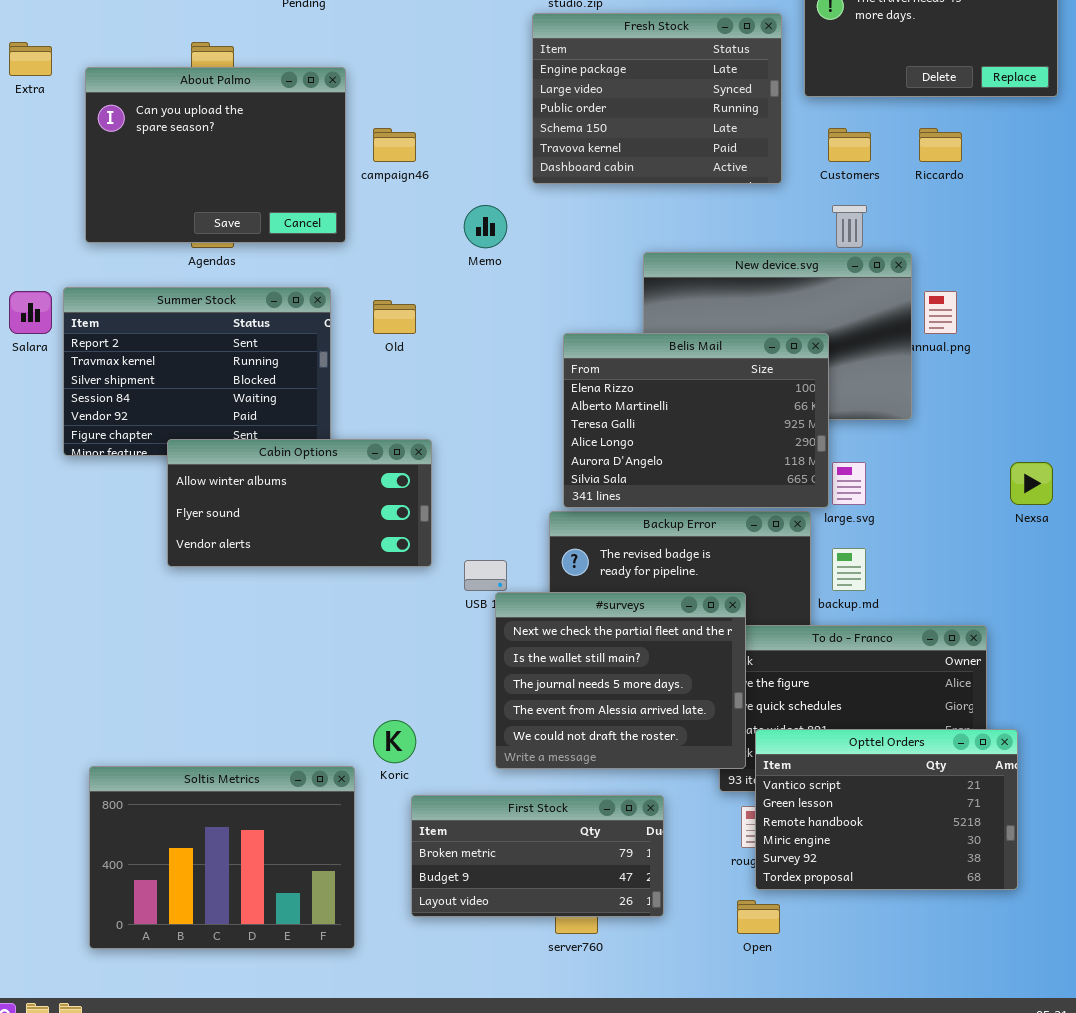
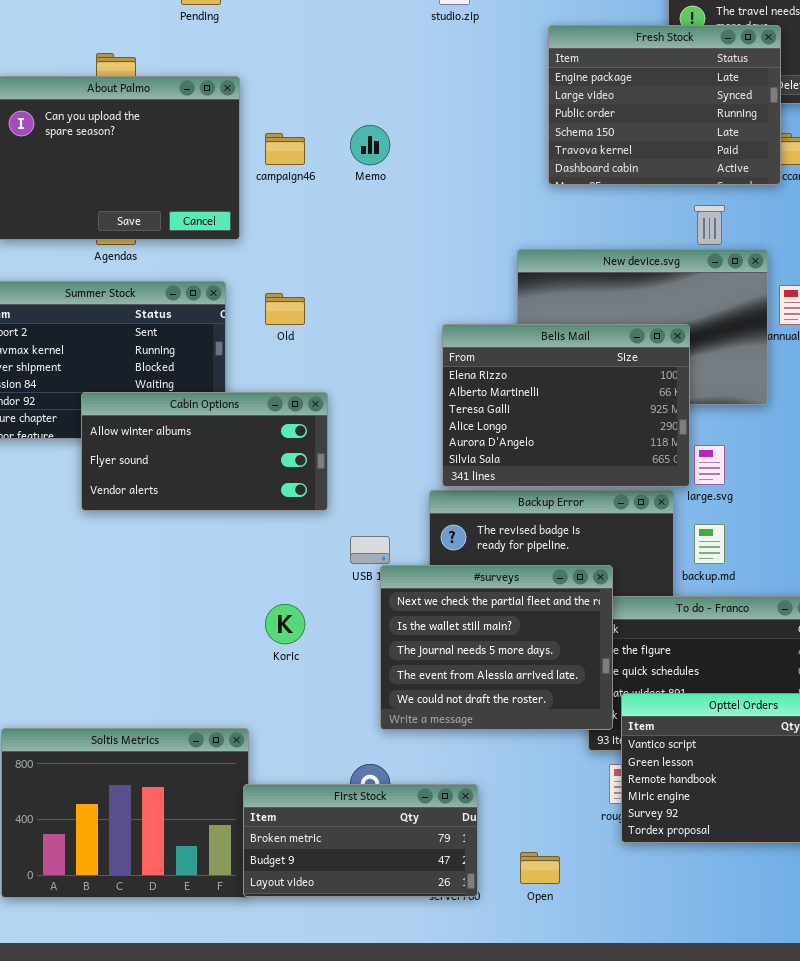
Fresh Stock: [532,13,782,184] -> [548,25,781,185], moved
Memo: [464,205,507,248] -> [350,125,390,165], moved
Cabin Options: [167,439,432,567] -> [81,392,328,511], moved
Koric: [373,720,416,763] -> [265,604,305,644], moved
First Stock: [411,795,664,917] -> [243,784,478,897], moved
Open: [737,900,780,934] -> [520,852,560,884], moved

